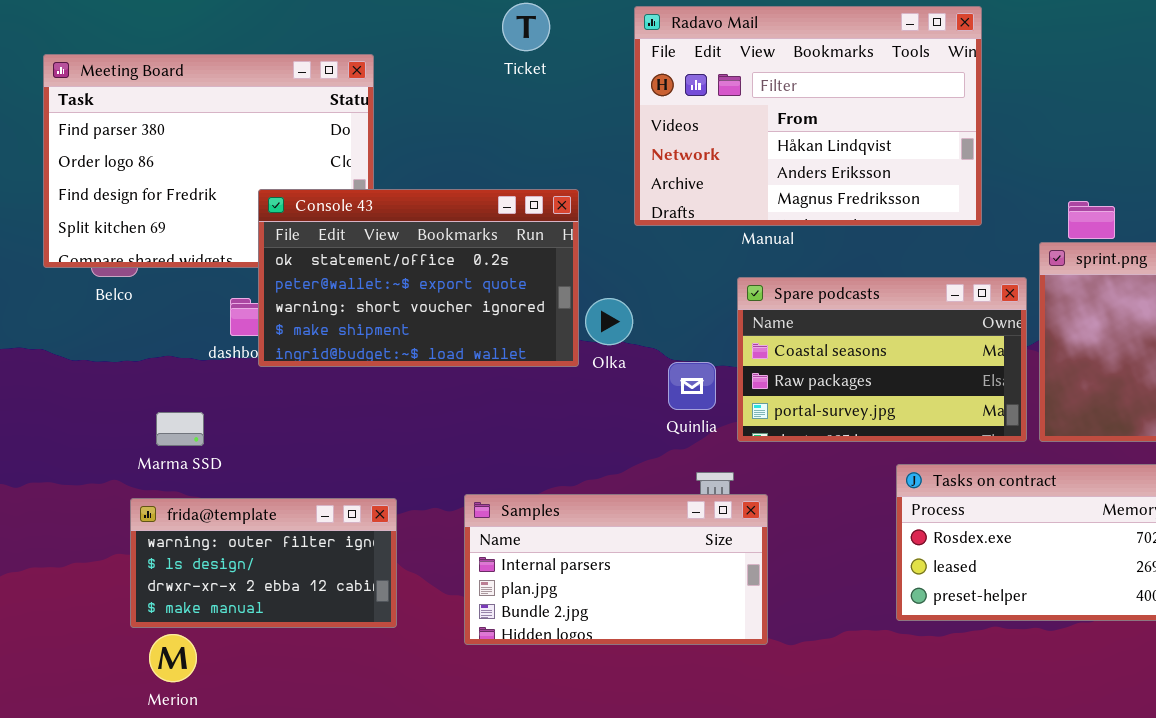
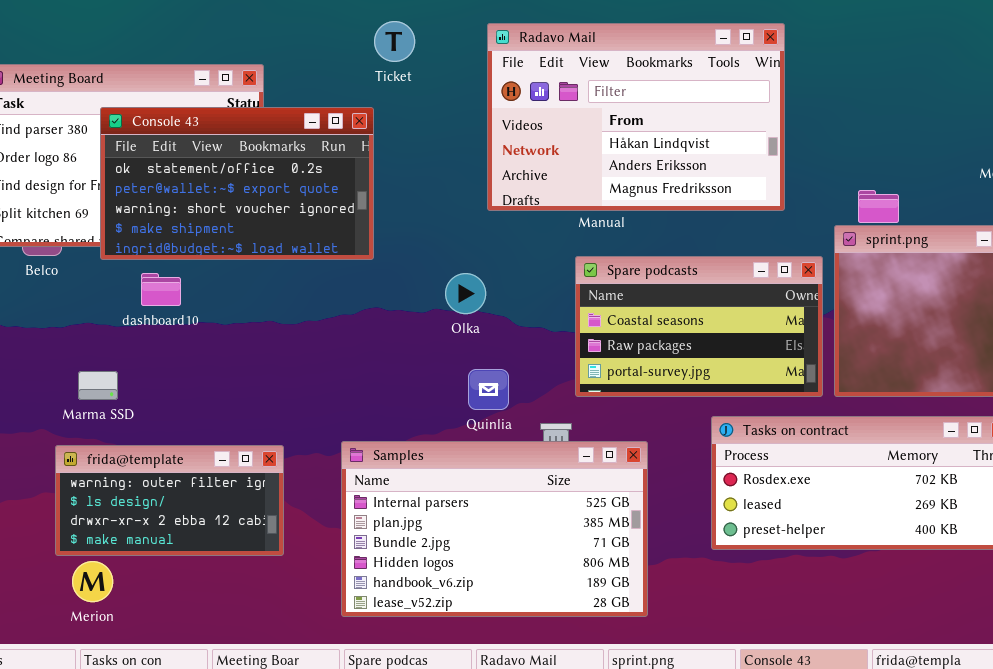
Console 43: [258,189,579,367] -> [100,107,374,260], moved
Quinlia: [668,362,716,410] -> [468,369,509,410], moved
Samples: [464,494,768,645] -> [341,441,648,617], resized

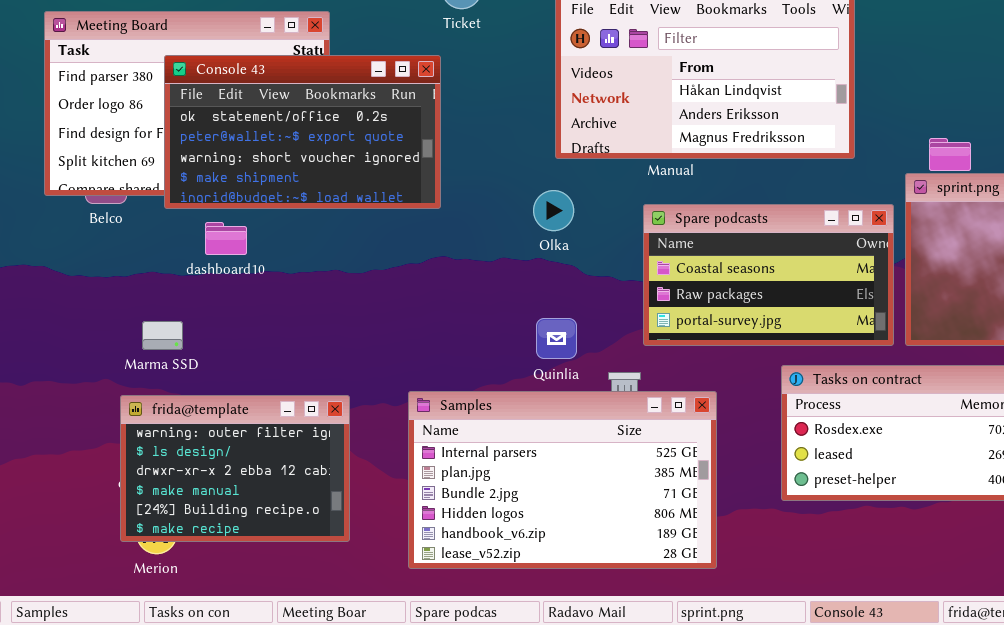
Olka: [445,273,486,314] -> [533,190,574,231], moved
frida@template: [55,445,284,556] -> [120,395,350,542], resized

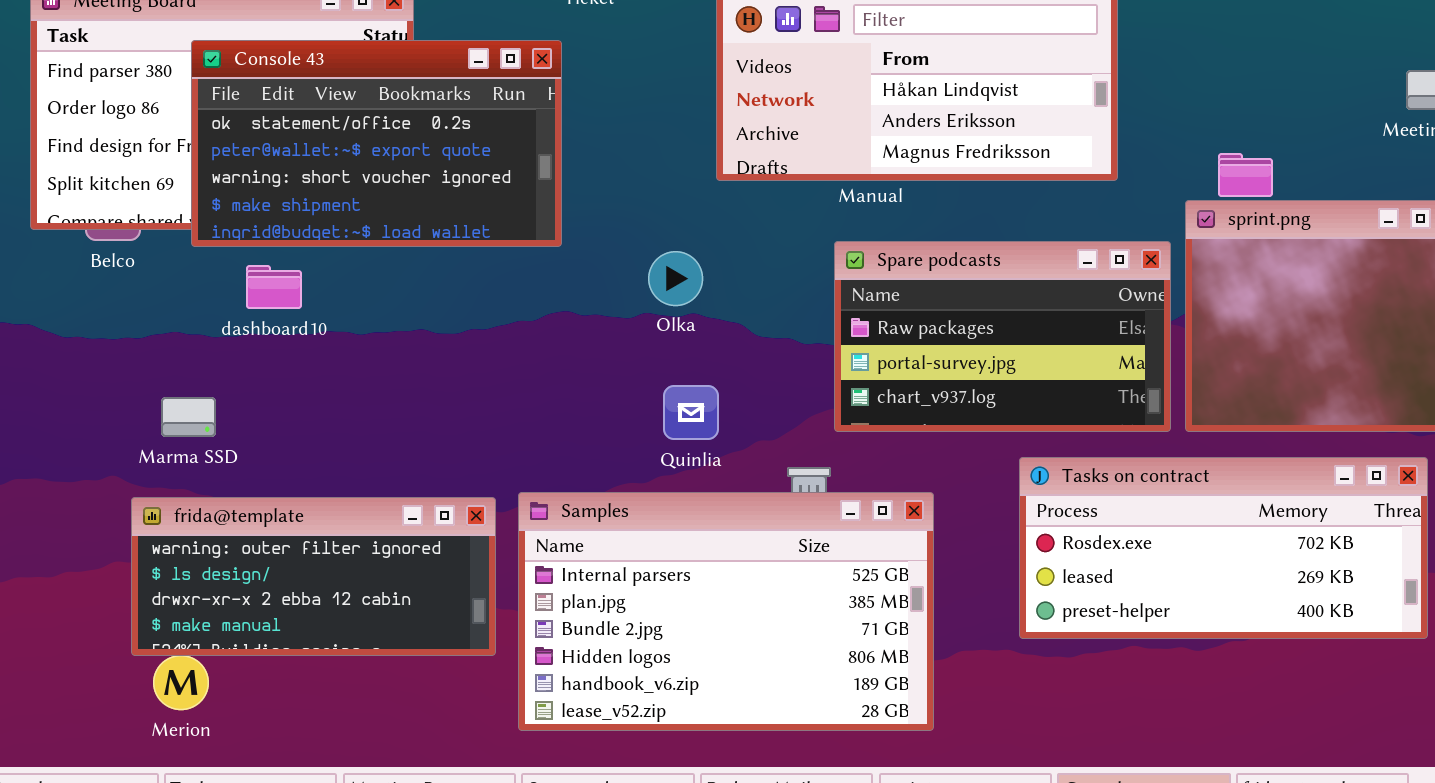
Olka: [533,190,574,231] -> [648,251,703,306], moved
Spare podcasts: [643,204,894,346] -> [834,241,1171,432], scrolled down 1 row
Quinlia: [536,318,577,359] -> [663,385,719,440], moved
frida@template: [120,395,350,542] -> [131,497,496,656], resized

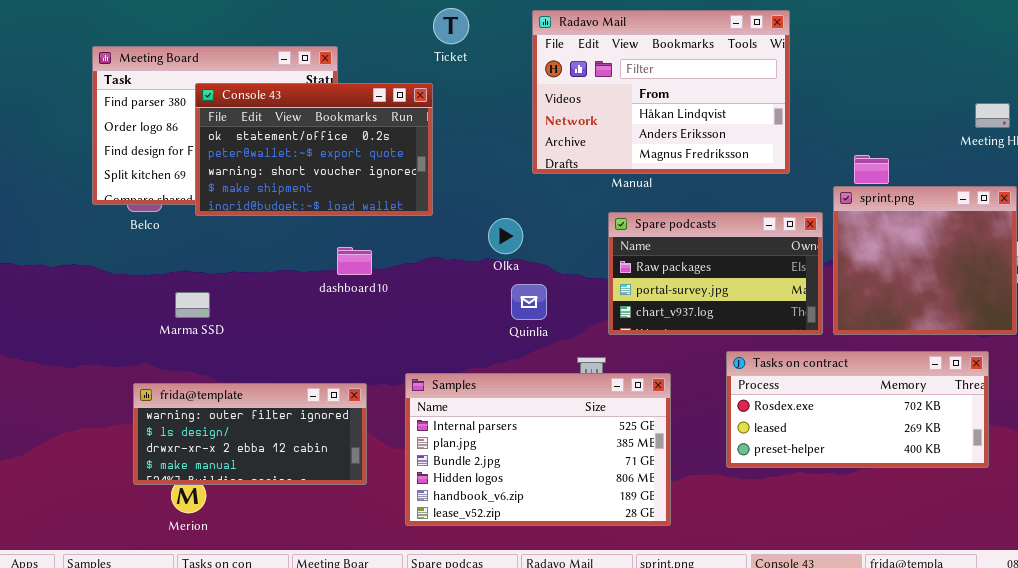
dashboard10: [246,265,302,309] -> [337,247,372,275], moved
Quinlia: [663,385,719,440] -> [511,284,547,320], moved
Marma SSD: [161,397,216,437] -> [175,292,210,318], moved
frida@template: [131,497,496,656] -> [133,383,367,485], moved

